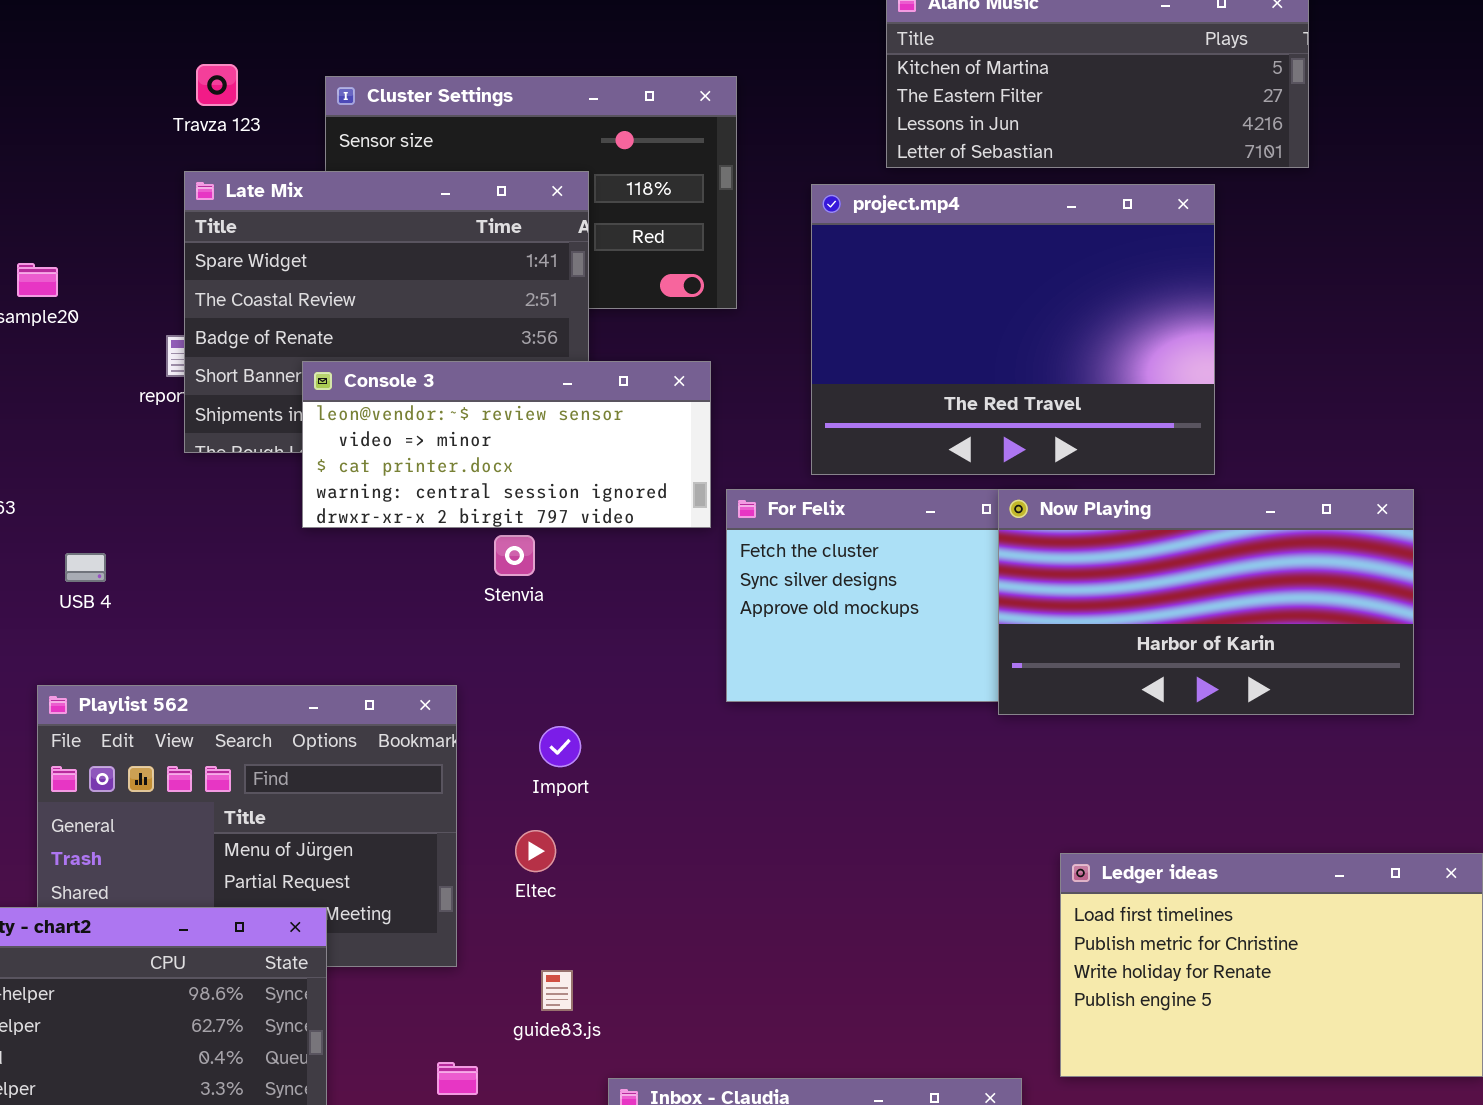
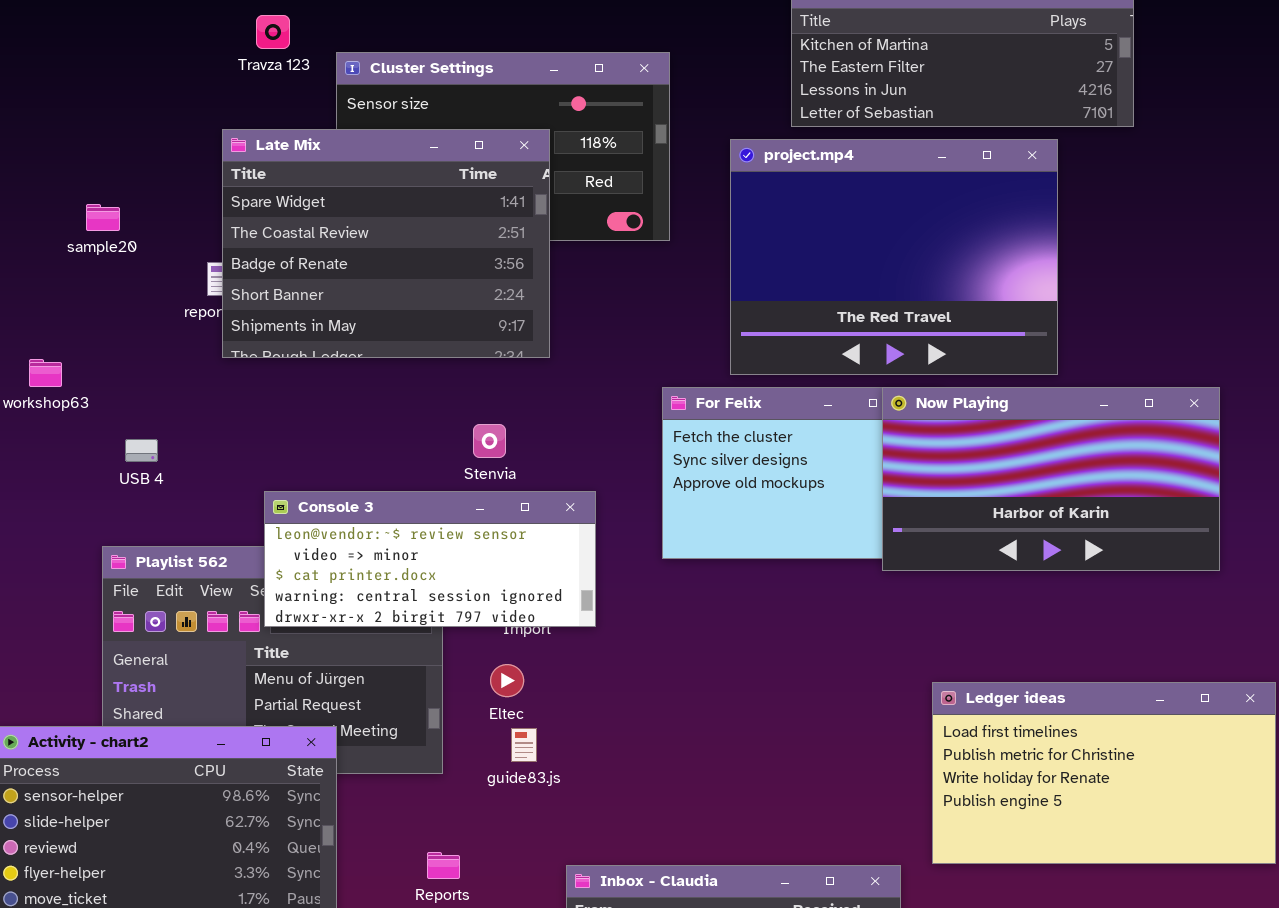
Travza 123: [196,64,238,106] -> [256,15,290,49], moved
Console 3: [302,361,711,528] -> [264,491,596,627], moved
guide83.js: [541,970,573,1011] -> [511,728,537,762], moved

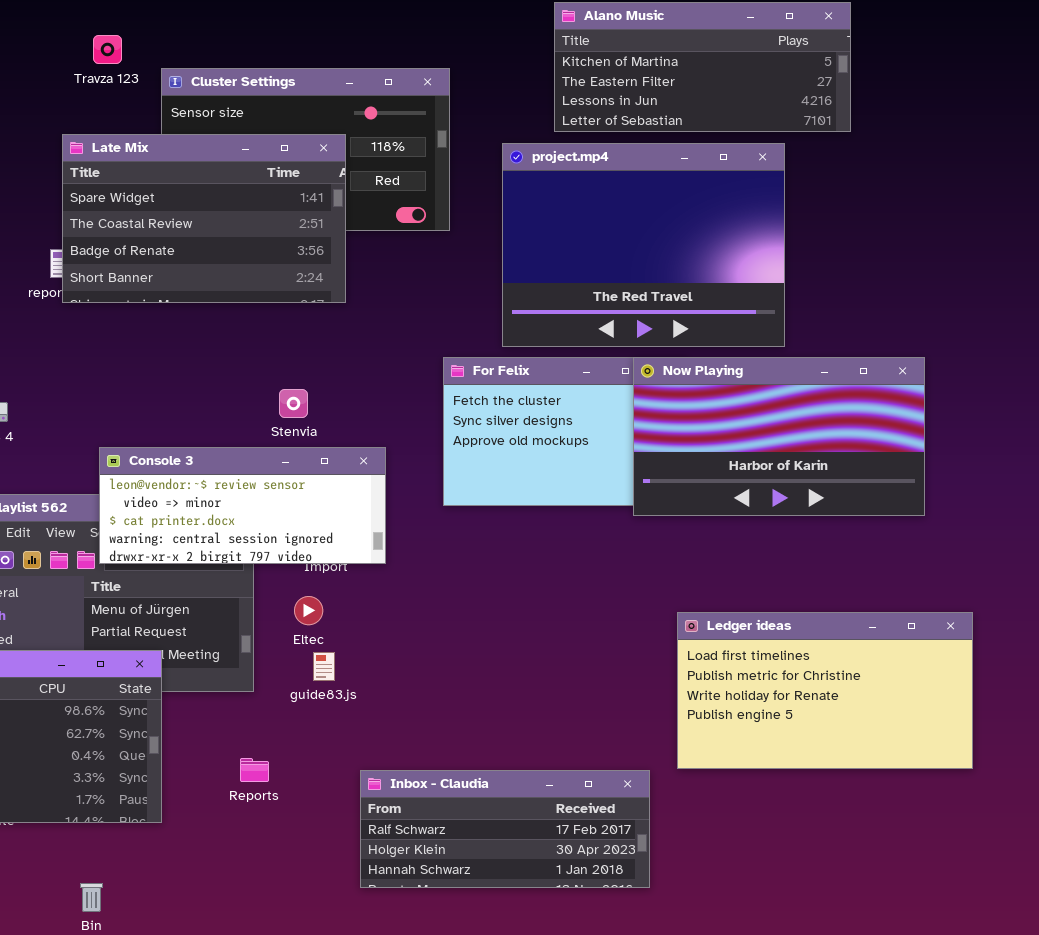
Late Mix: [222,129,550,358] -> [62,134,346,303], resized

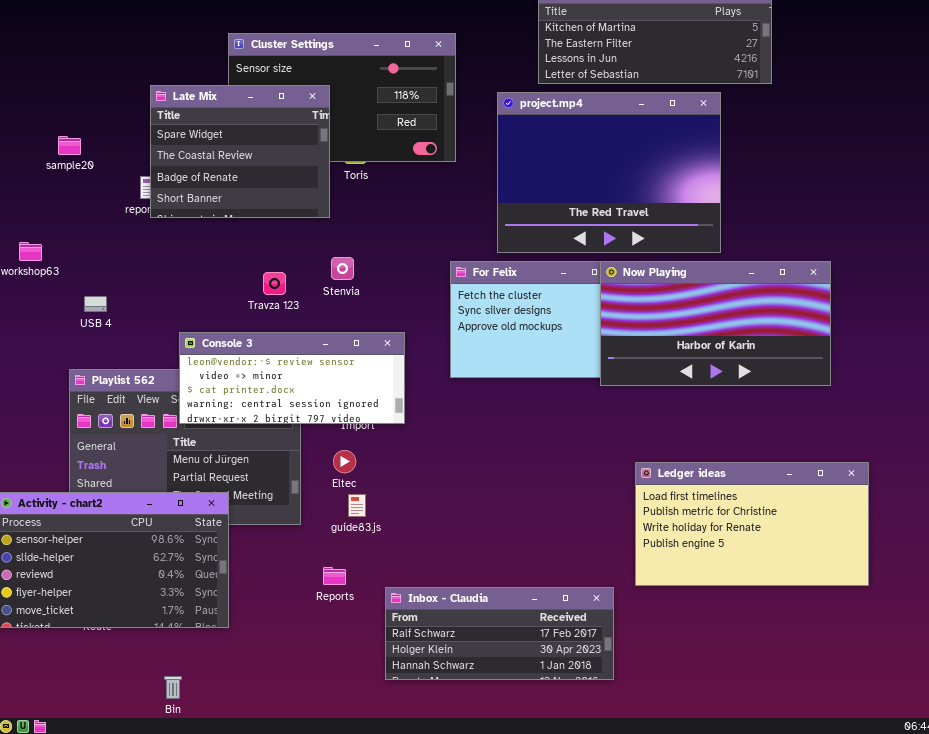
Travza 123: [93,35,122,64] -> [263,272,286,295], moved
Late Mix: [62,134,346,303] -> [150,85,330,218], resized
Stenvia: [279,389,308,418] -> [331,257,354,280], moved
Reports: [240,758,269,782] -> [323,567,346,585], moved

